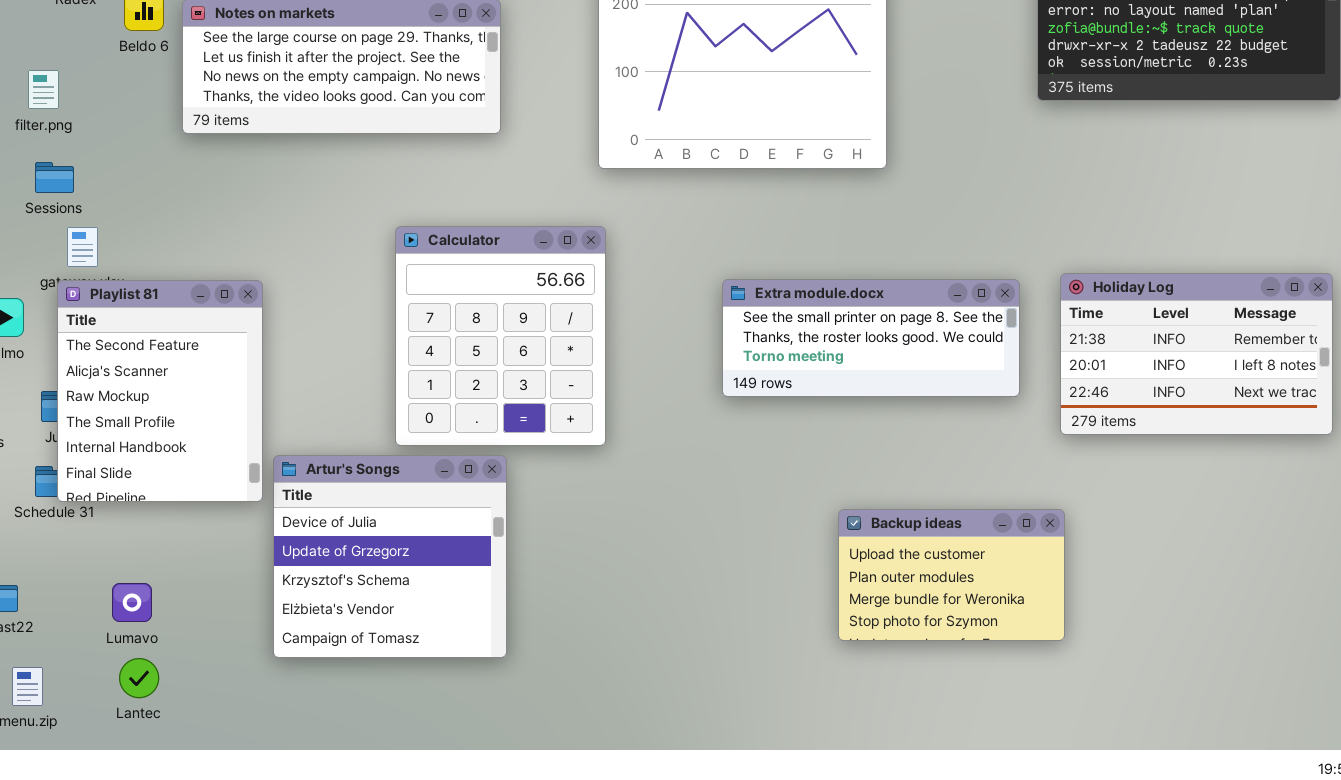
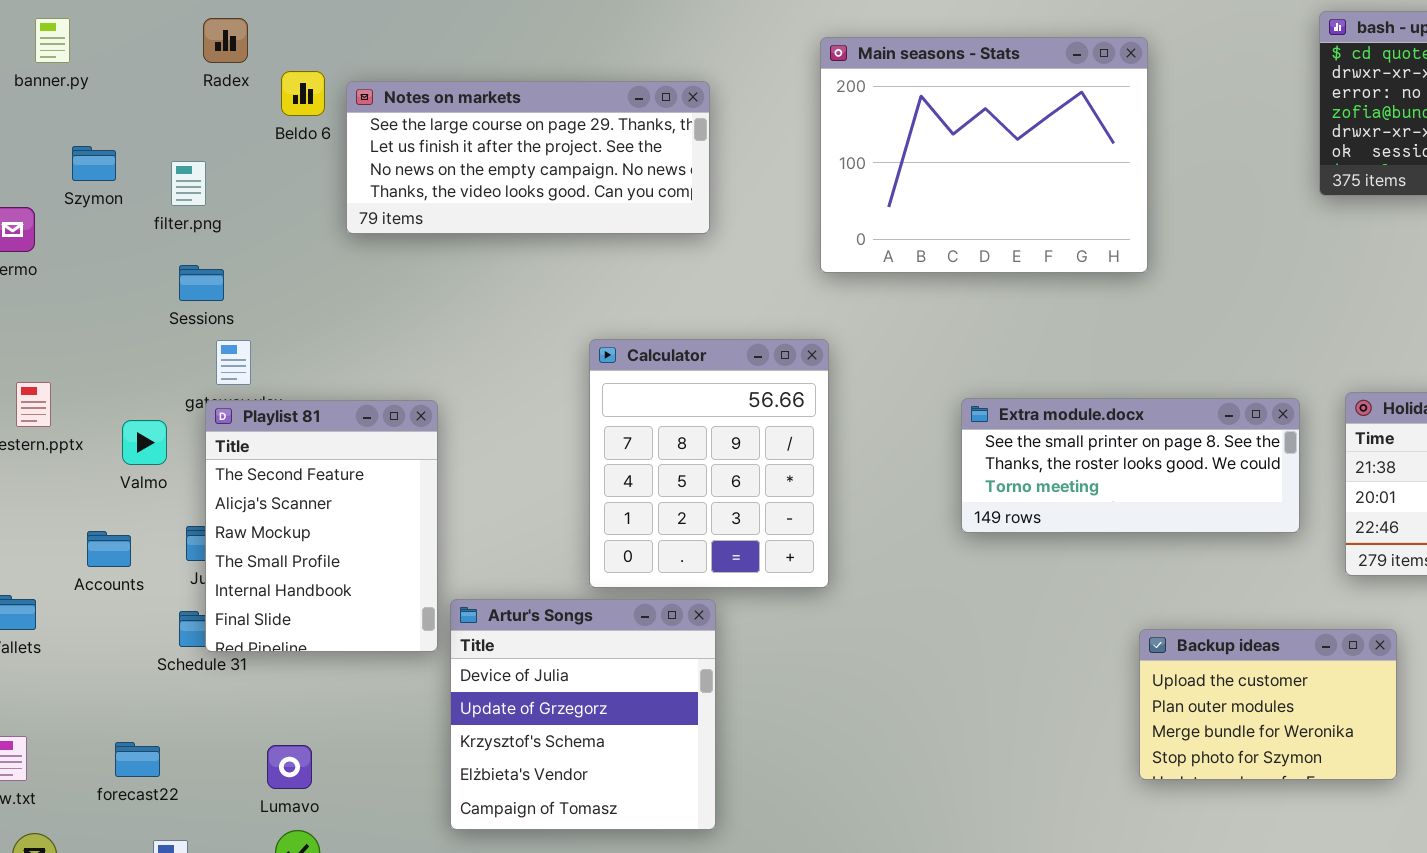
Backup ideas: [838,509,1065,641] -> [1139,629,1397,780], moved

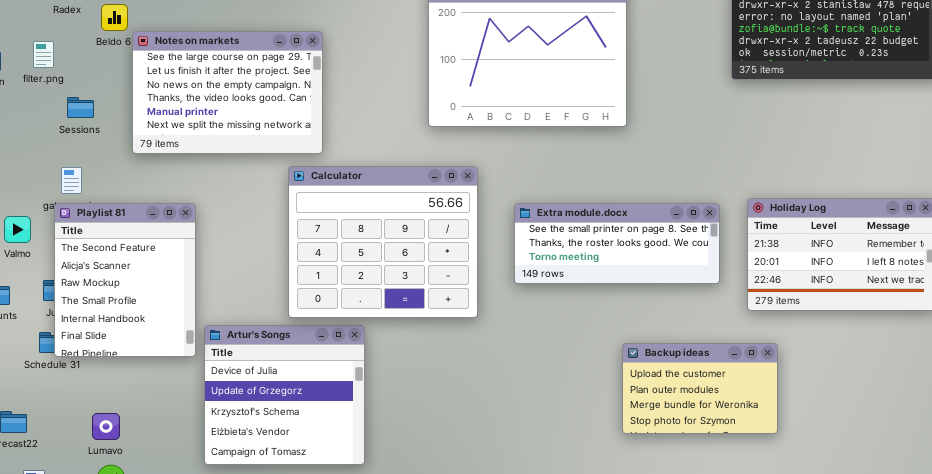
Notes on markets: [346,81,710,234] -> [132,31,323,154], moved, resized
filter.png: [171,161,206,206] -> [33,41,54,68], moved
Sessions: [179,265,224,301] -> [67,97,94,118], moved
Calculator: [589,339,829,588] -> [288,166,478,318], resized

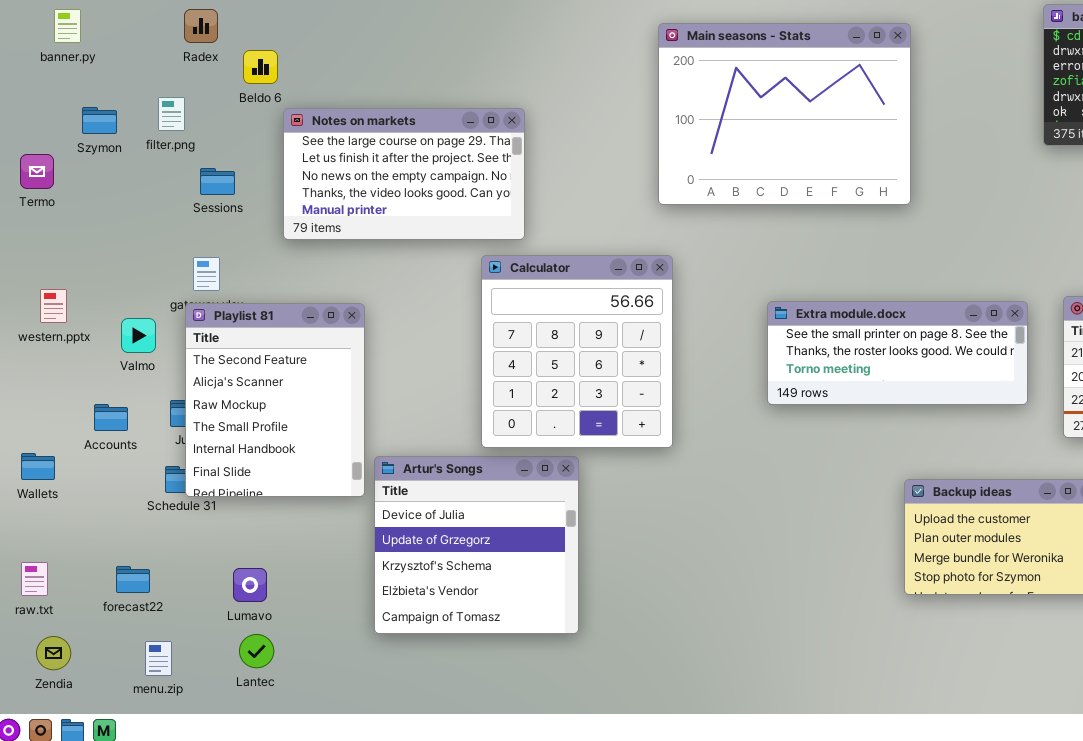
Notes on markets: [132,31,323,154] -> [283,108,525,240], resized
Calculator: [288,166,478,318] -> [481,255,673,448], resized

